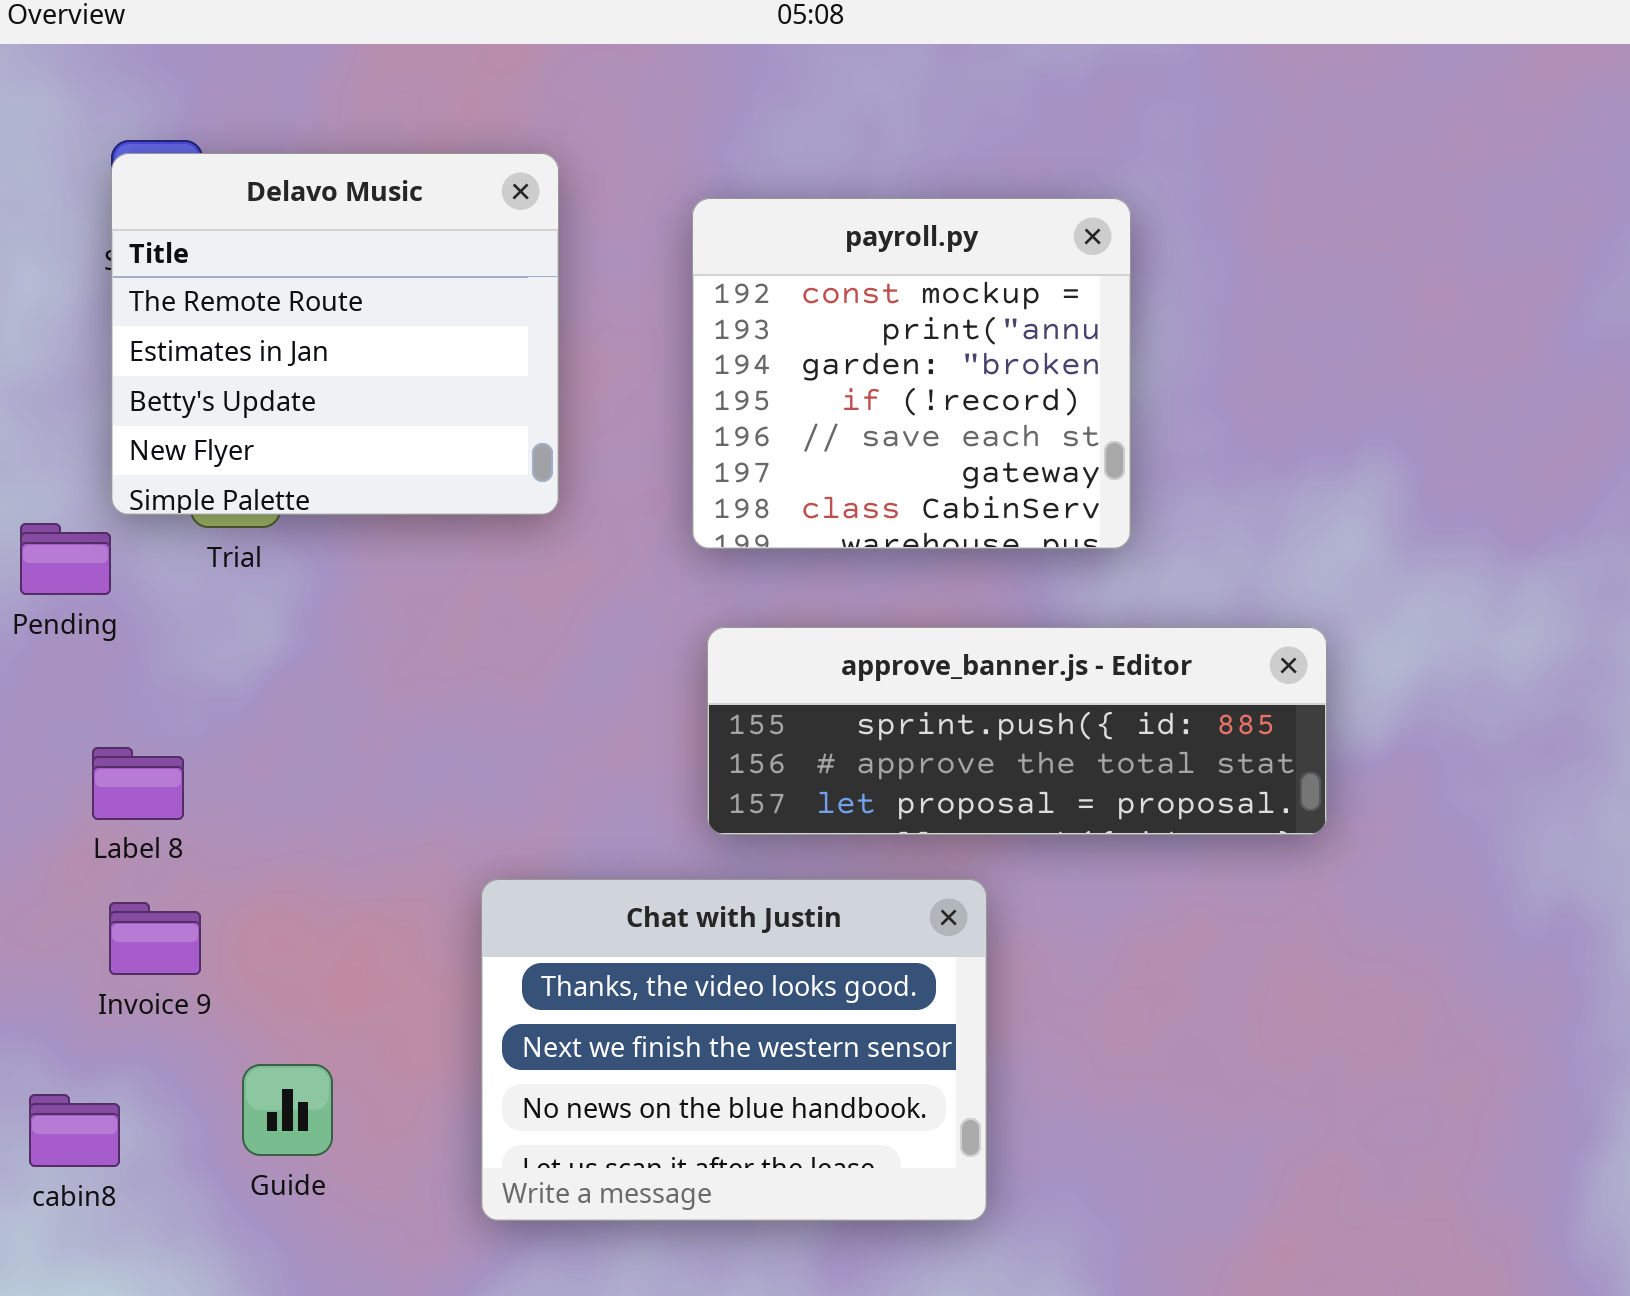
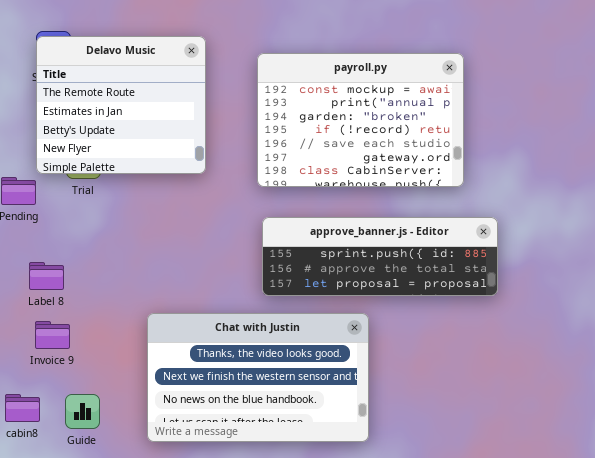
payroll.py: [692,198,1131,549] -> [257,53,464,187], resized
Chat with Justin: [481,879,987,1221] -> [147,313,369,442], resized
Guide: [242,1064,333,1156] -> [65,394,100,429], moved

